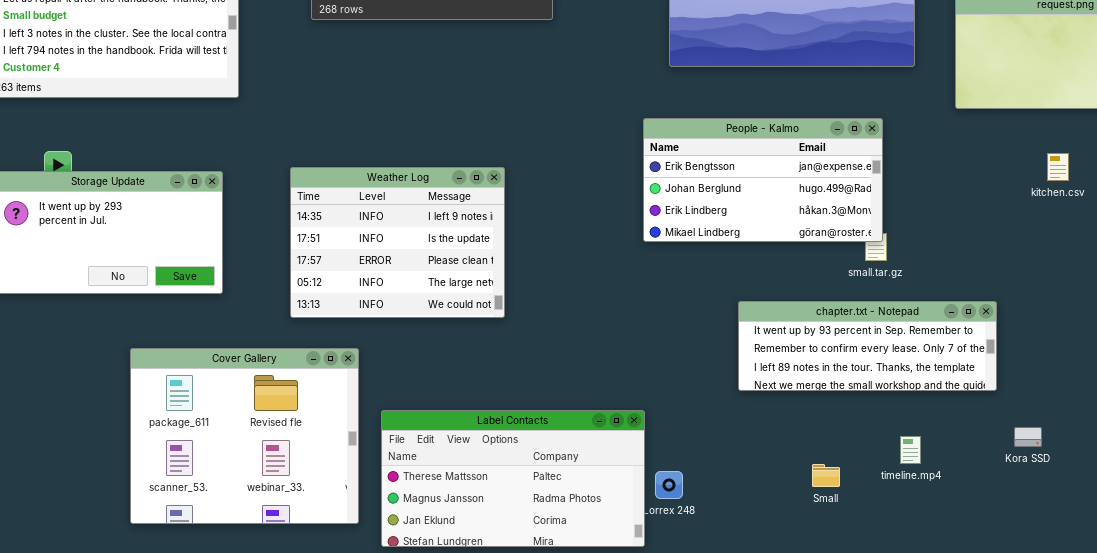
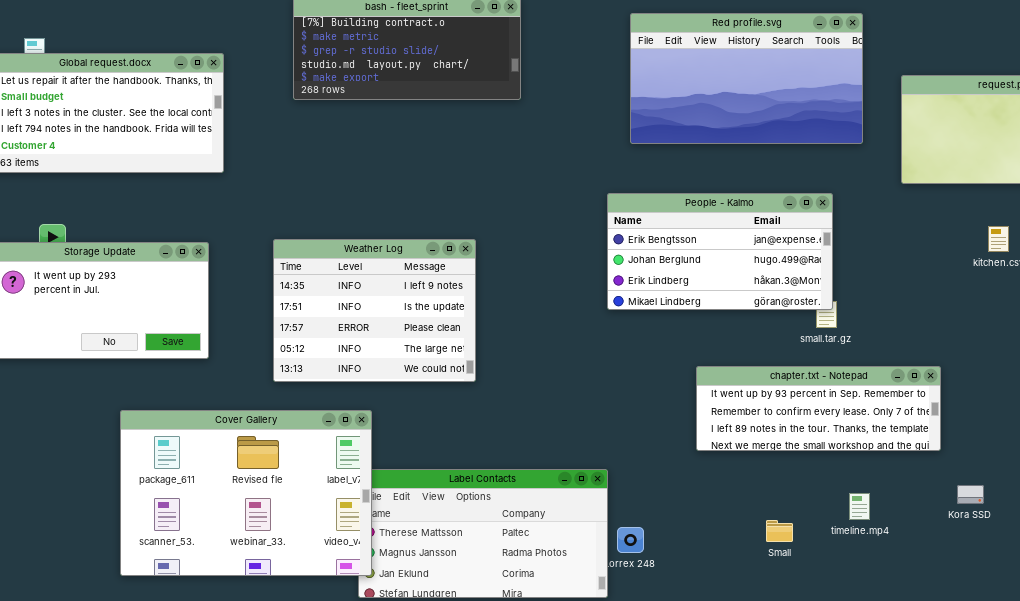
Cover Gallery: [130,348,359,524] -> [120,410,372,576], resized

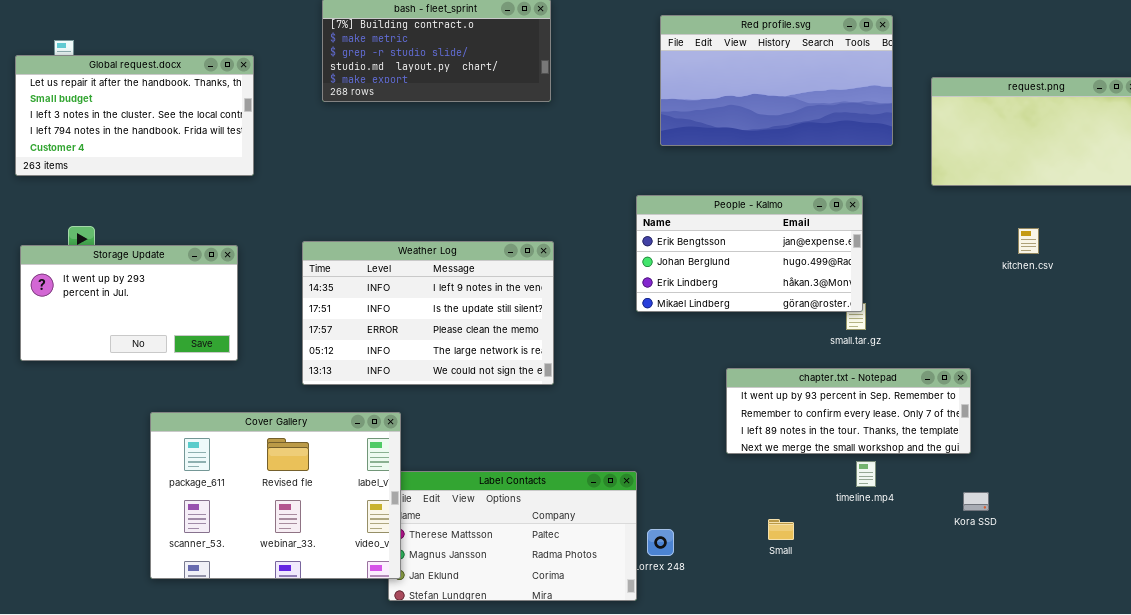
Weather Log: [273,239,476,382] -> [302,241,554,385], resized
Kora SSD: [957,485,984,504] -> [963,492,989,511], moved
timeline.mp4: [849,493,870,520] -> [856,461,876,487], moved
Small: [766,520,793,542] -> [768,519,794,540], moved

